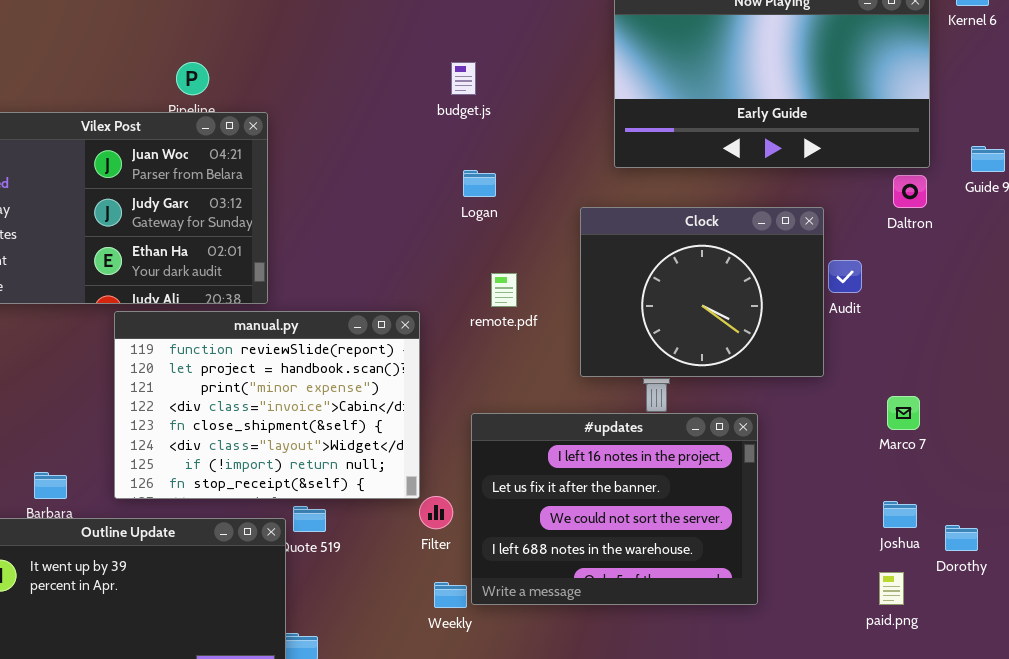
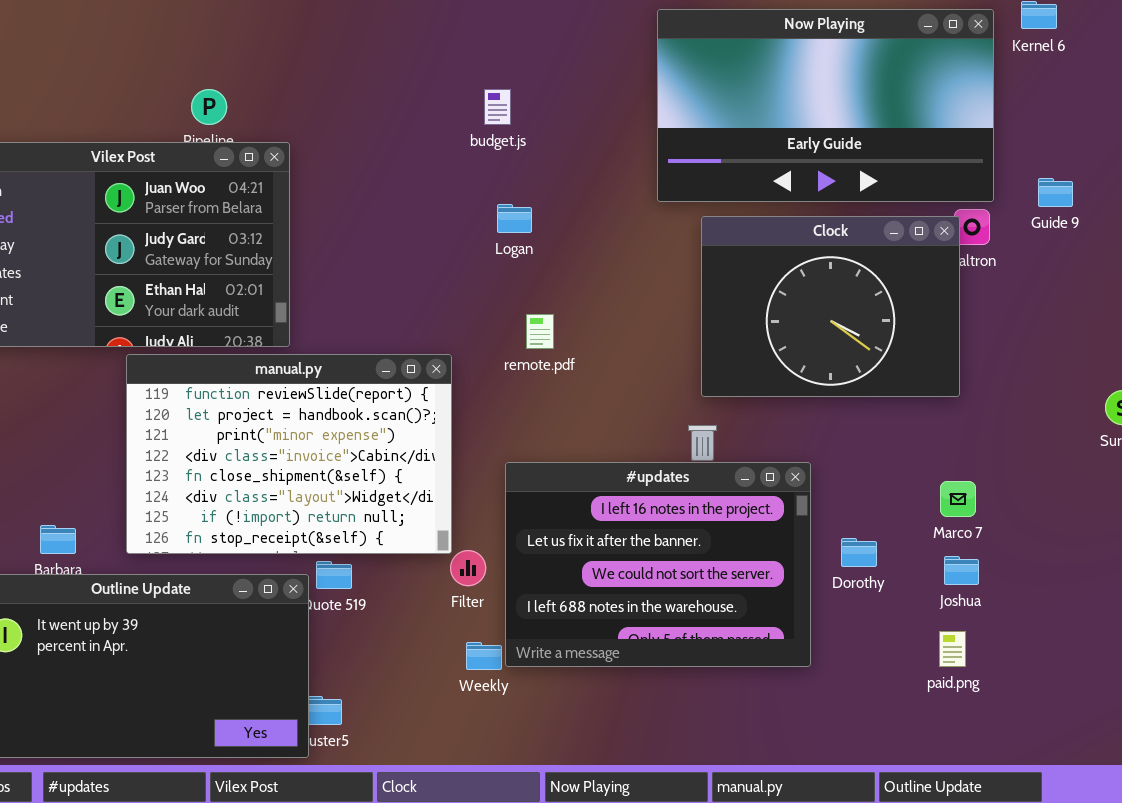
Clock: [580,207,824,377] -> [701,216,960,397], moved
Marco 7: [887,396,920,430] -> [940,481,976,517], moved
Dorothy: [945,525,978,551] -> [841,538,877,567], moved

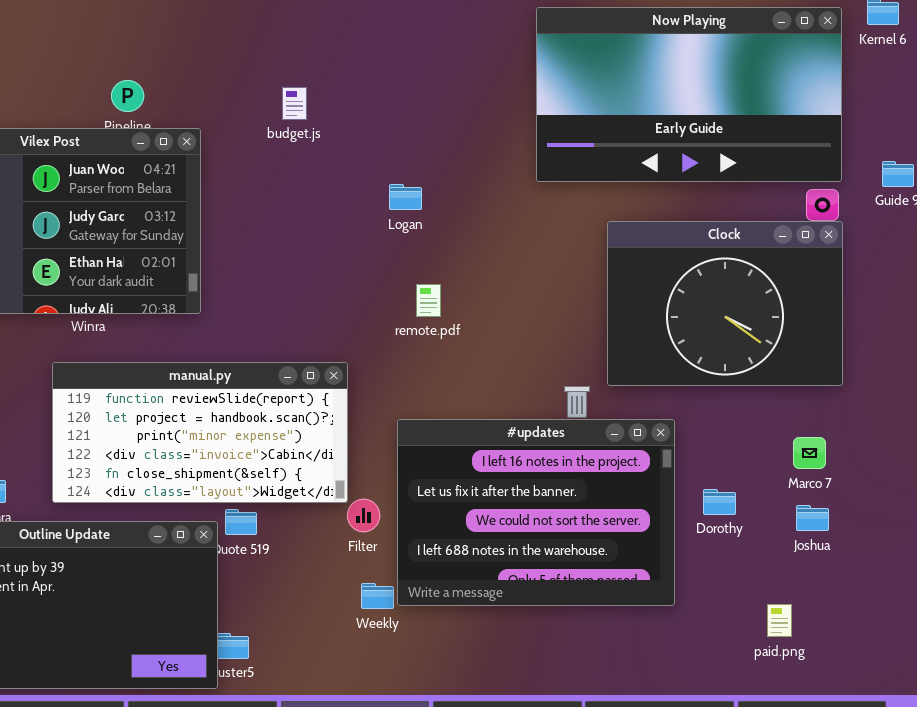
budget.js: [484,89,511,125] -> [282,87,307,120], moved
Clock: [701,216,960,397] -> [607,221,843,386], moved
manual.py: [126,354,452,554] -> [52,362,348,503], resized
paid.png: [939,631,966,667] -> [767,604,792,637], moved

